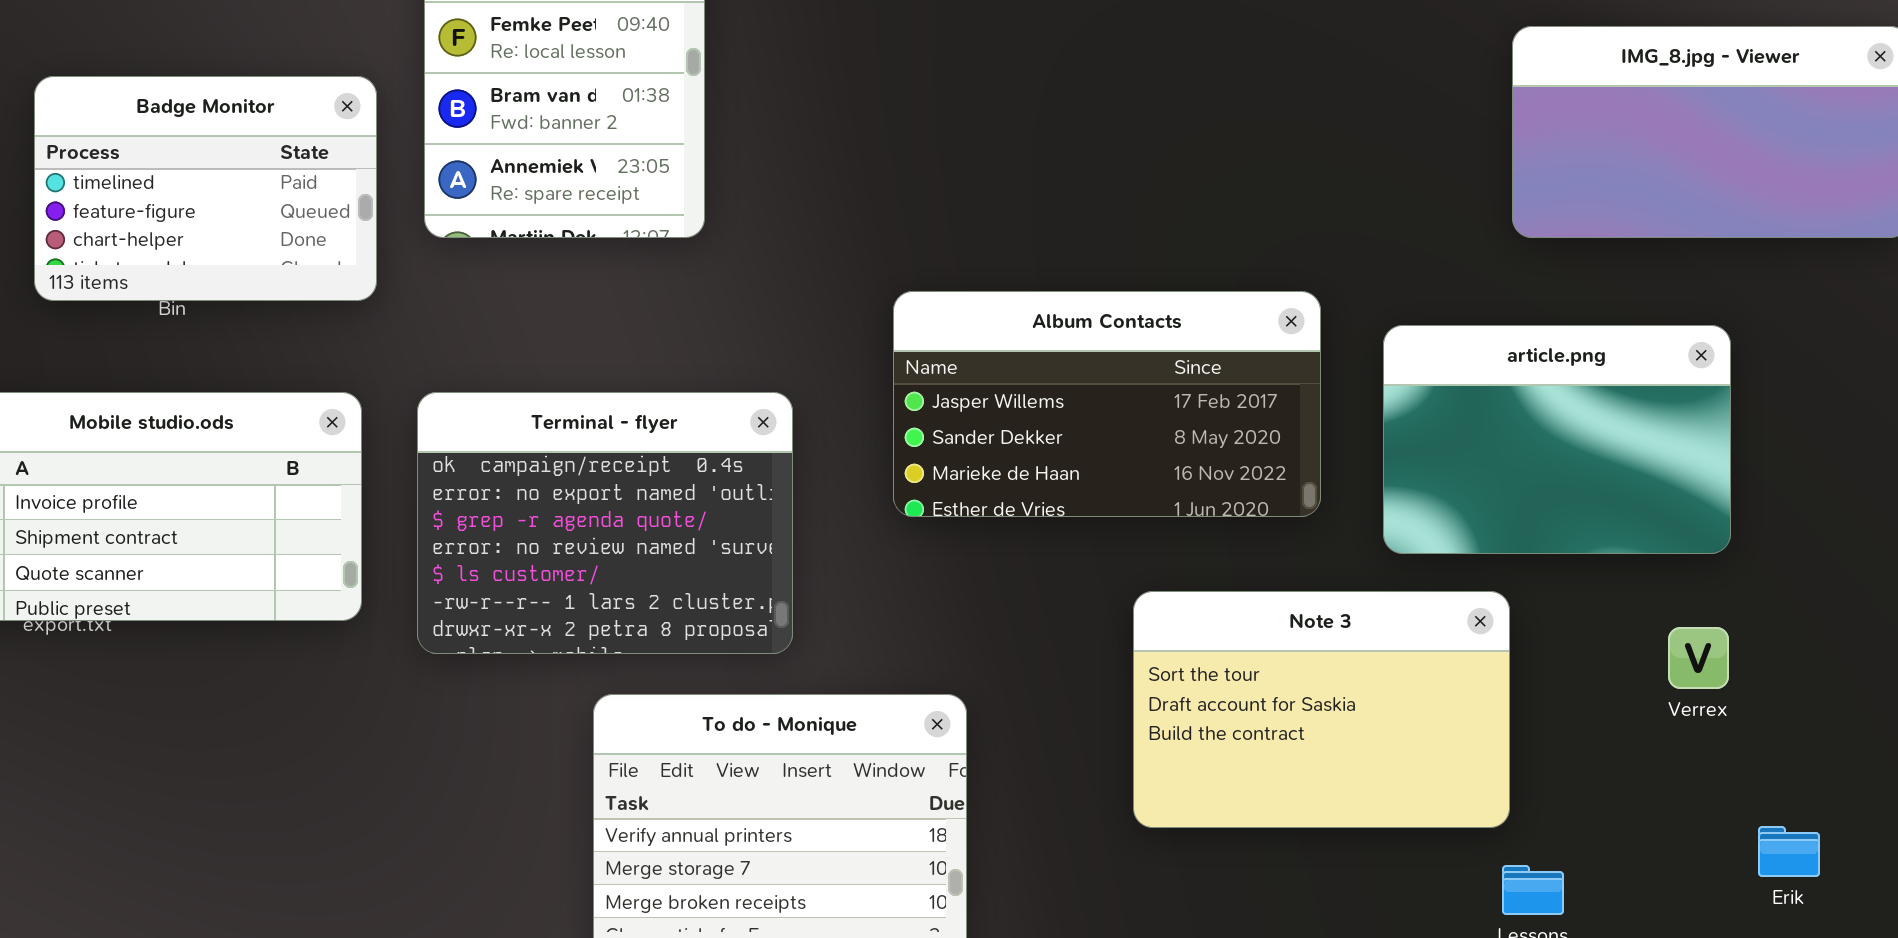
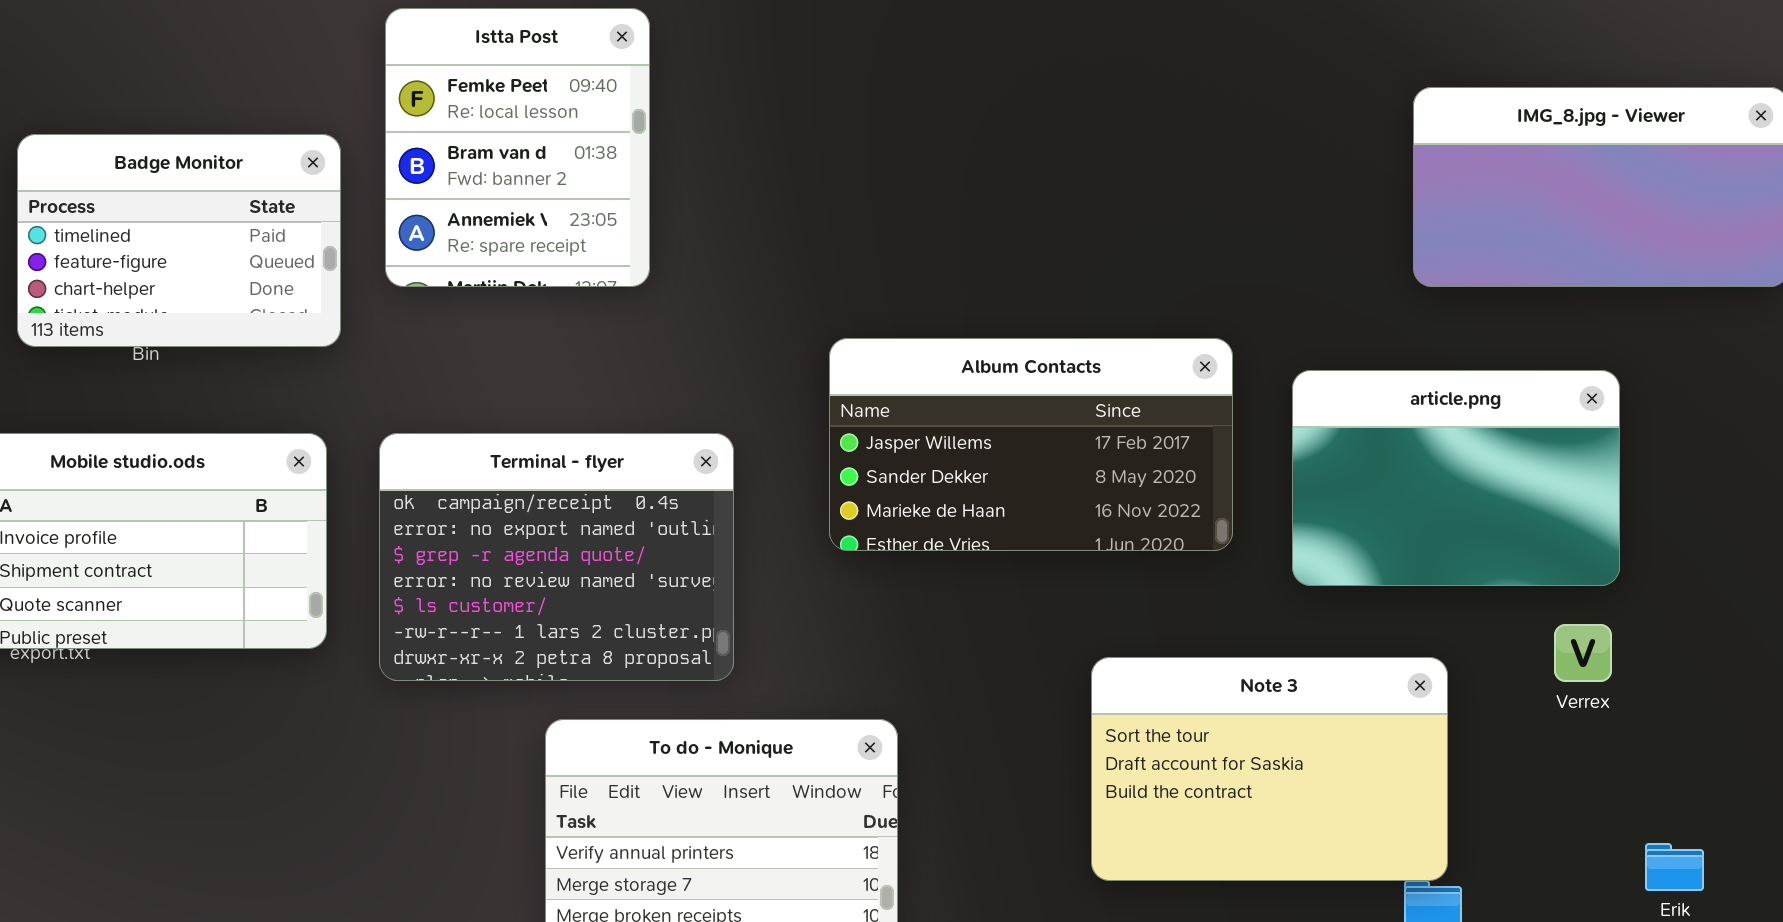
Note 3: [1133,591,1510,828] -> [1091,657,1448,881], moved
Verrex: [1668,627,1729,689] -> [1554,624,1612,682], moved

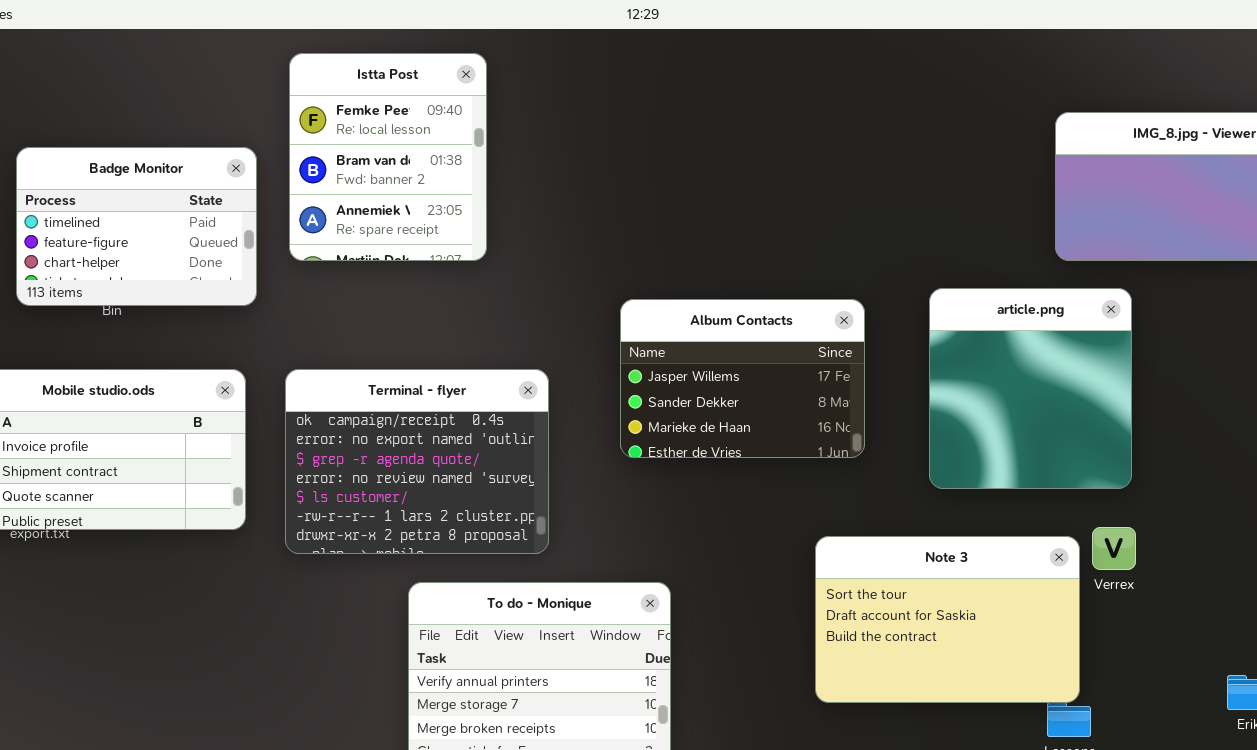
Album Contacts: [829,338,1233,551] -> [620,299,865,458], resized
article.png: [1292,370,1620,586] -> [929,288,1132,489], moved, resized
Verrex: [1554,624,1612,682] -> [1092,527,1136,570], moved

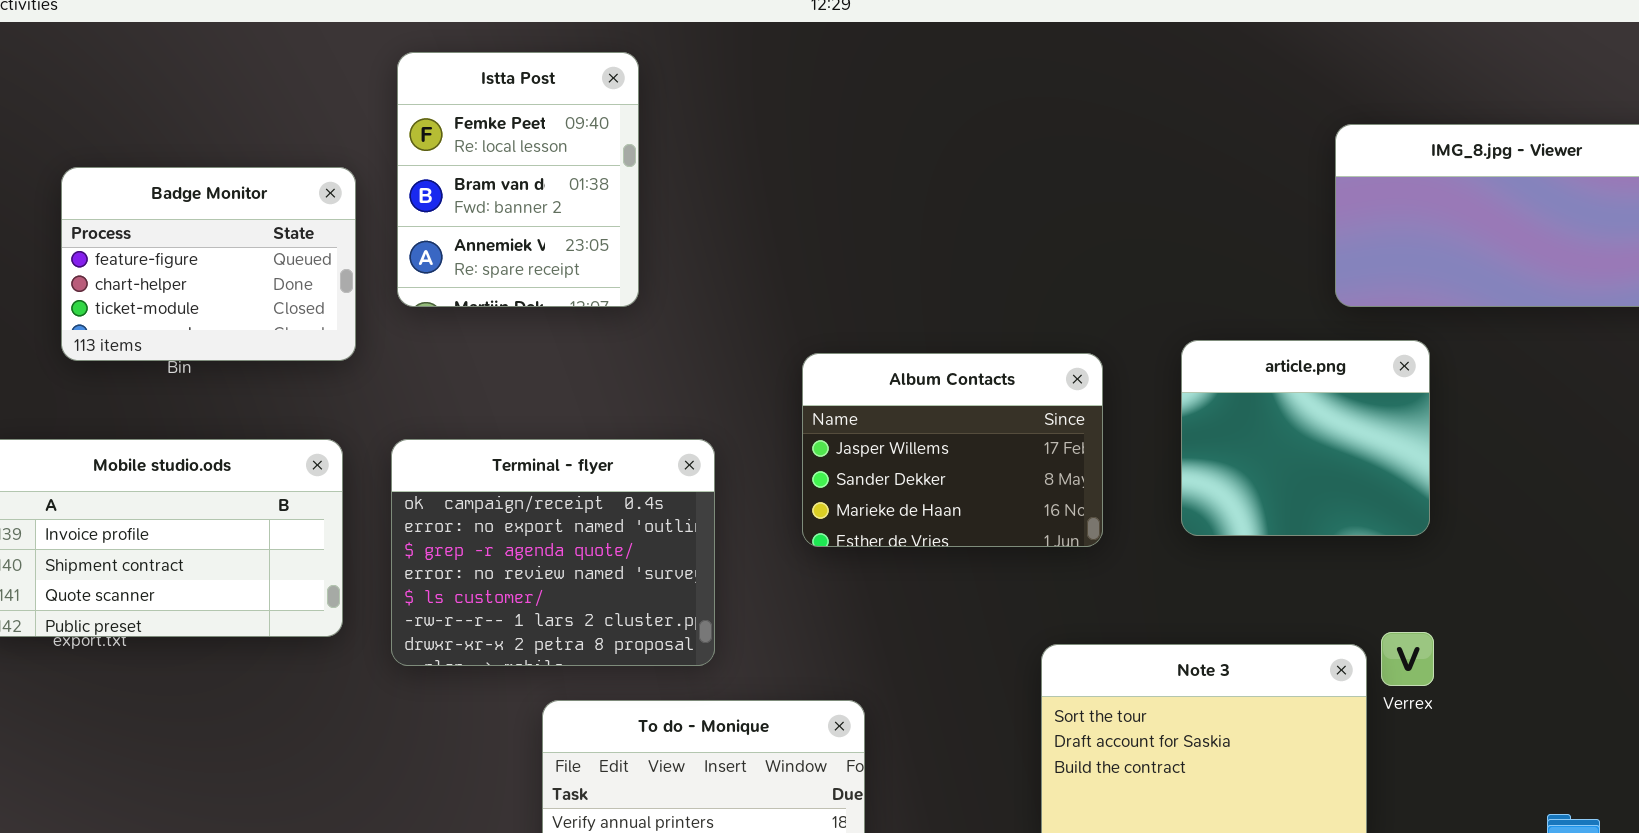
Badge Monitor: [16,147,257,306] -> [61,167,356,361], scrolled down 1 row
article.png: [929,288,1132,489] -> [1181,340,1430,536], resized

